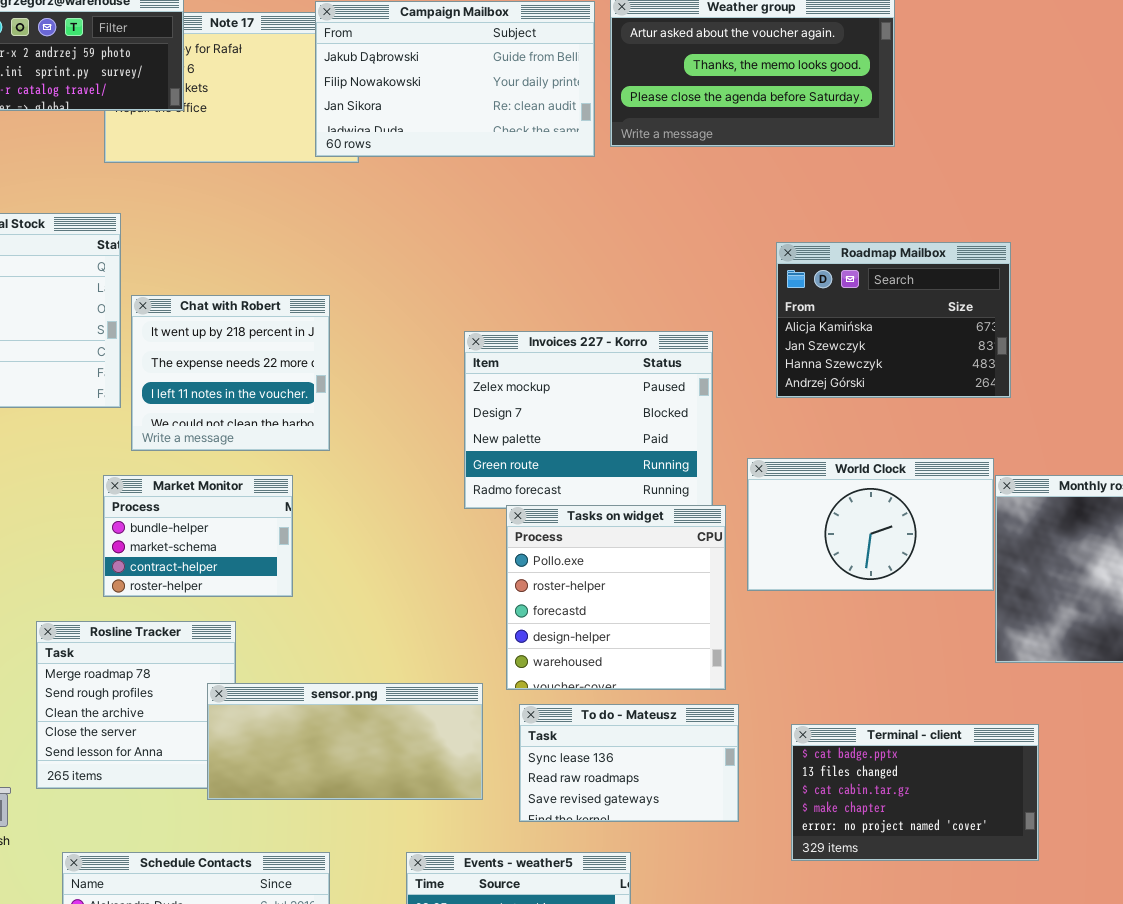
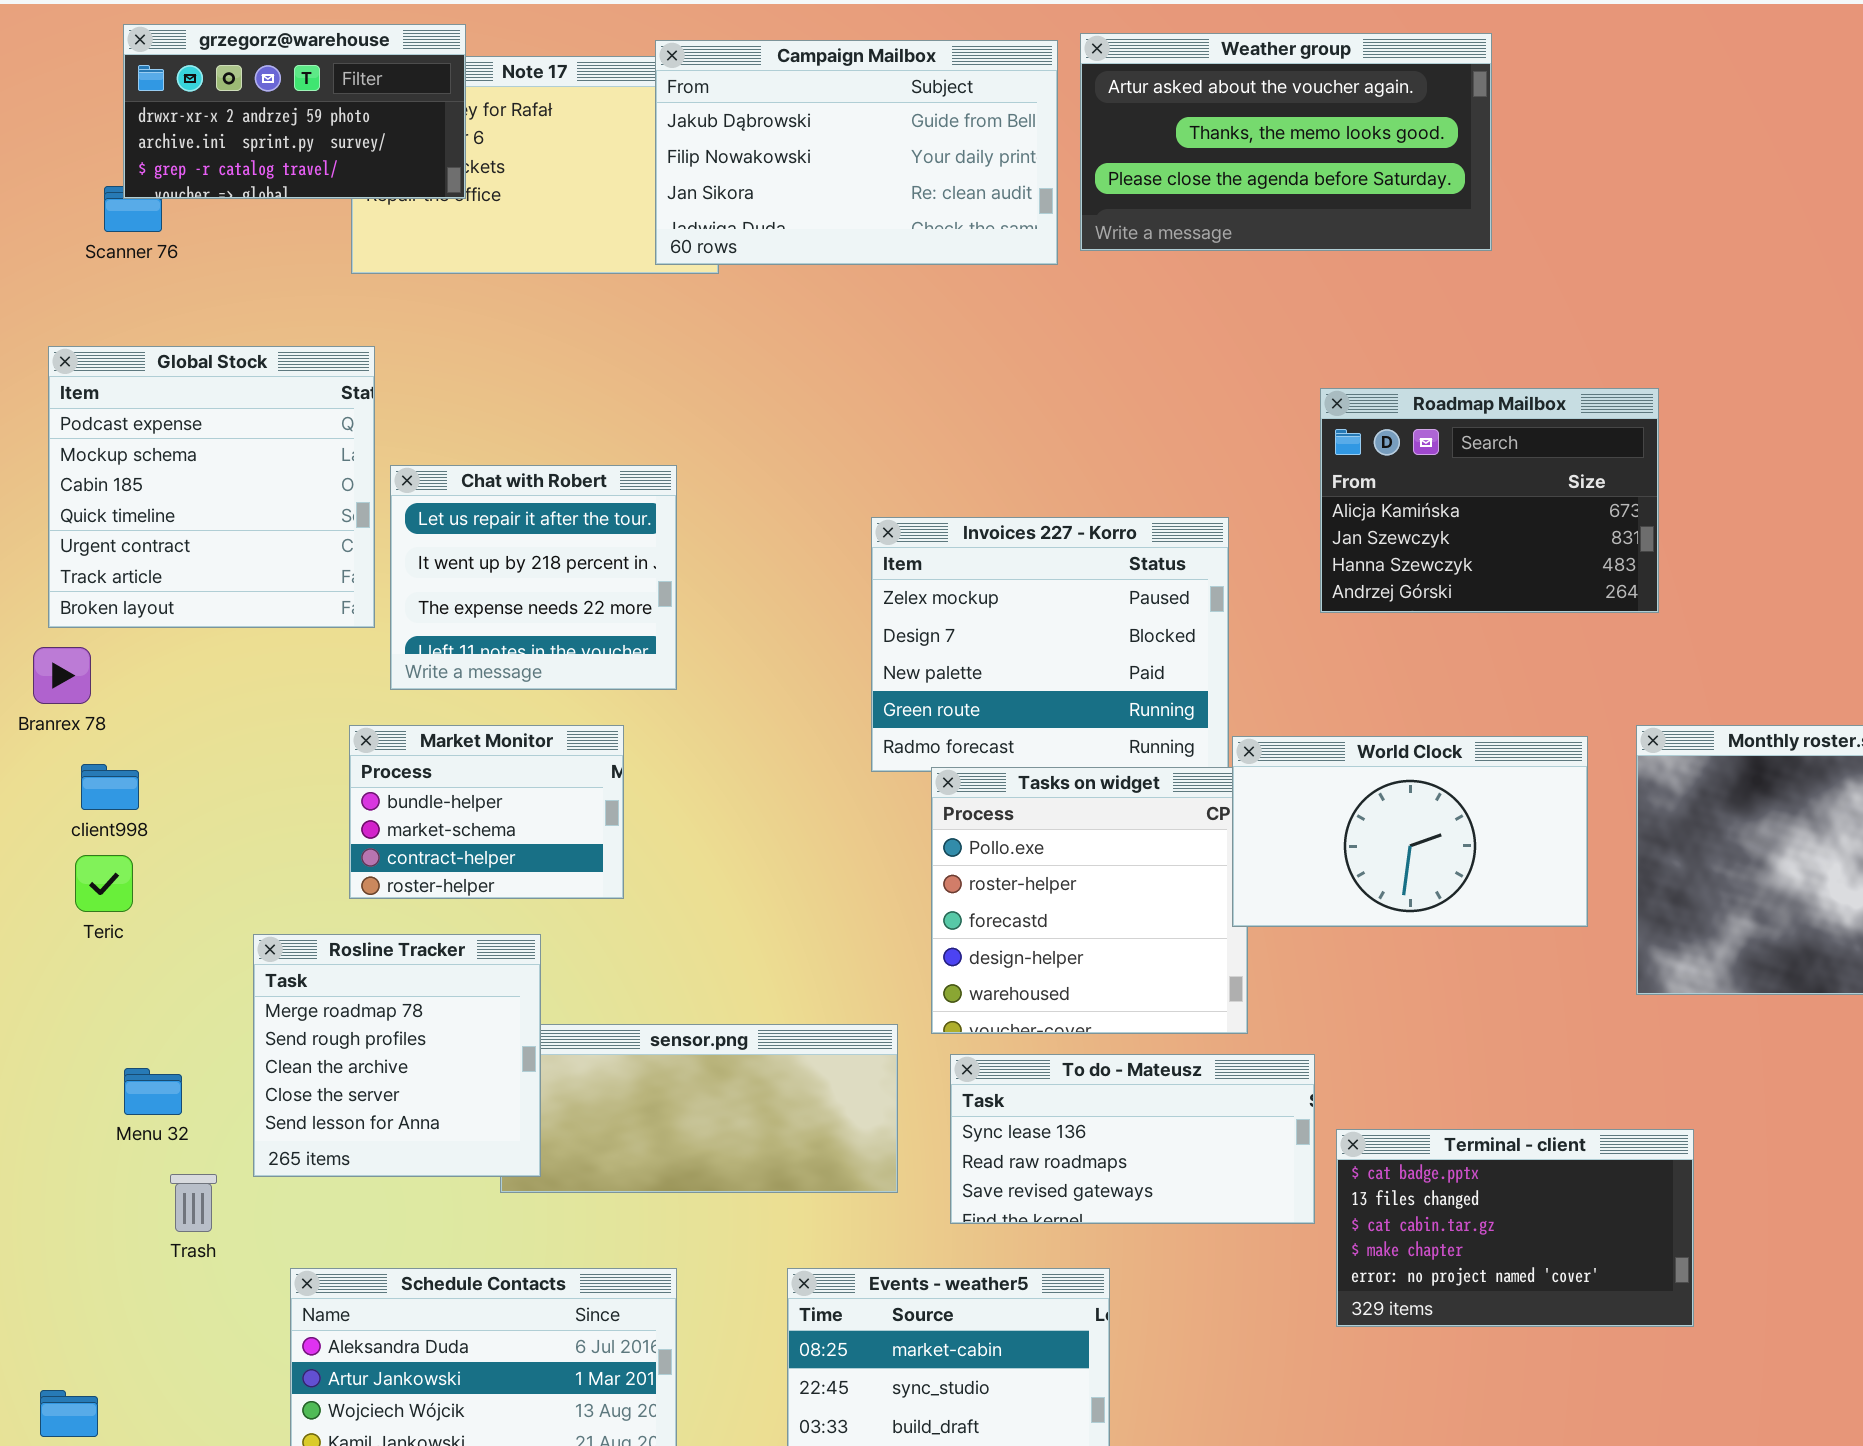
Chat with Robert: [131,295,330,451] -> [390,465,677,690], scrolled up 1 row
World Clock: [747,458,994,591] -> [1232,736,1588,927], moved
Rosline Tracker: [36,621,236,789] -> [253,934,541,1177], raised
To do - Mateusz: [519,704,739,822] -> [950,1054,1315,1224], resized
Terminal - client: [791,724,1039,861] -> [1336,1129,1694,1327], moved

